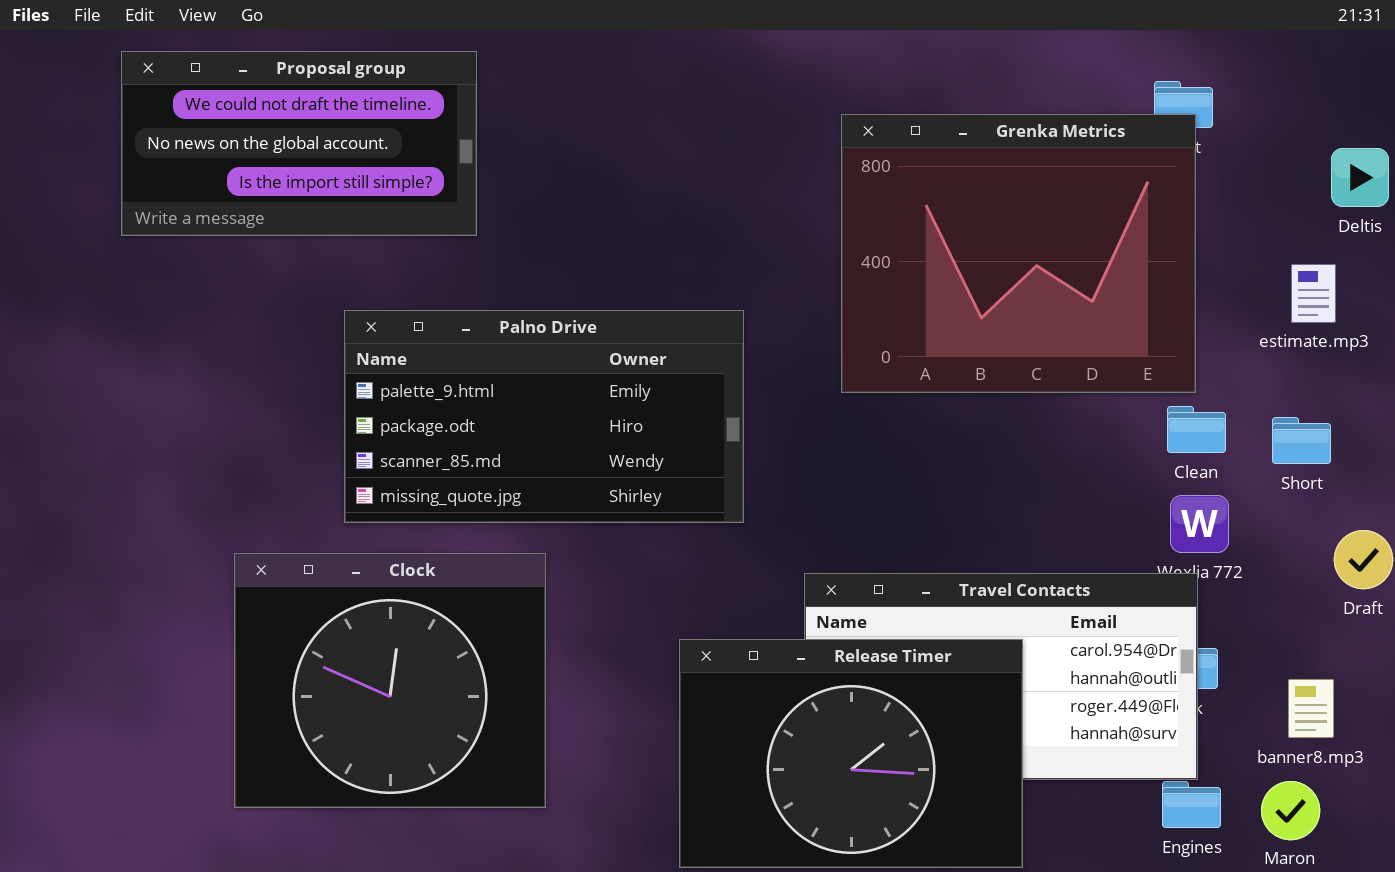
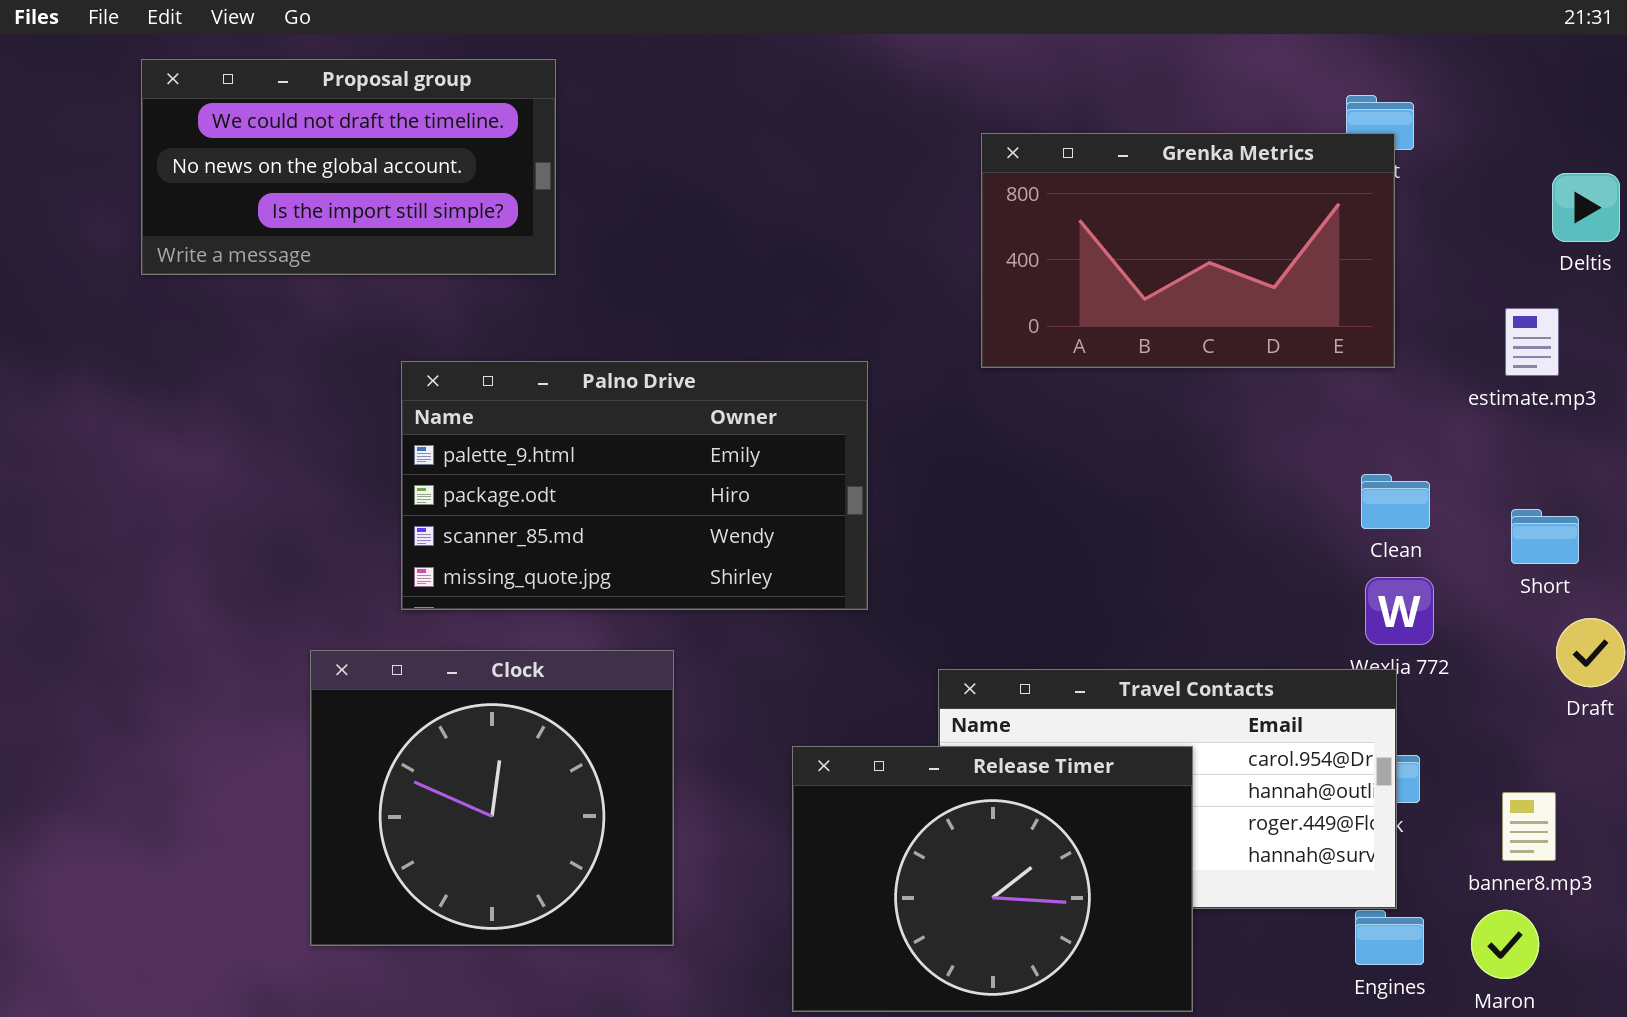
Grenka Metrics: [841,114,1196,393] -> [981,133,1395,368], resized
Short: [1272,417,1331,464] -> [1511,509,1579,564], moved
Clock: [234,553,546,808] -> [310,650,674,946], moved

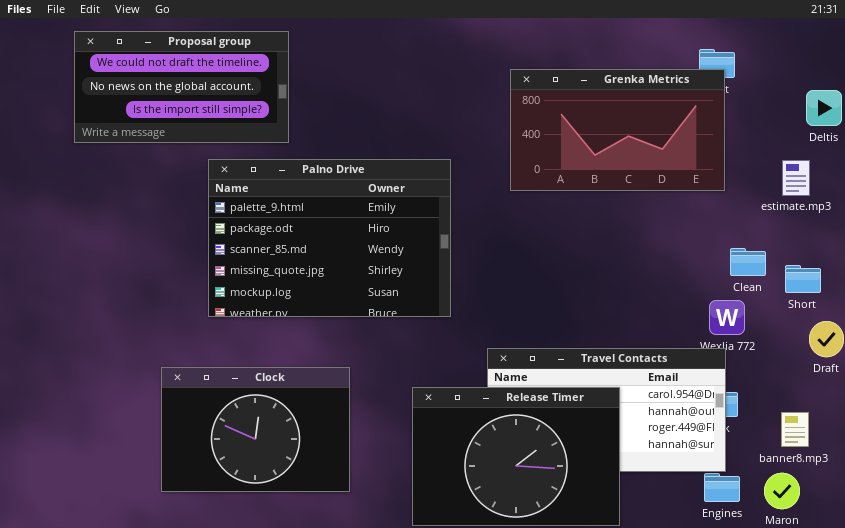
Palno Drive: [401,361,868,610] -> [208,159,451,317], resized
Clean: [1361,474,1430,529] -> [730,248,766,276], moved
Clock: [310,650,674,946] -> [161,367,350,492], resized

